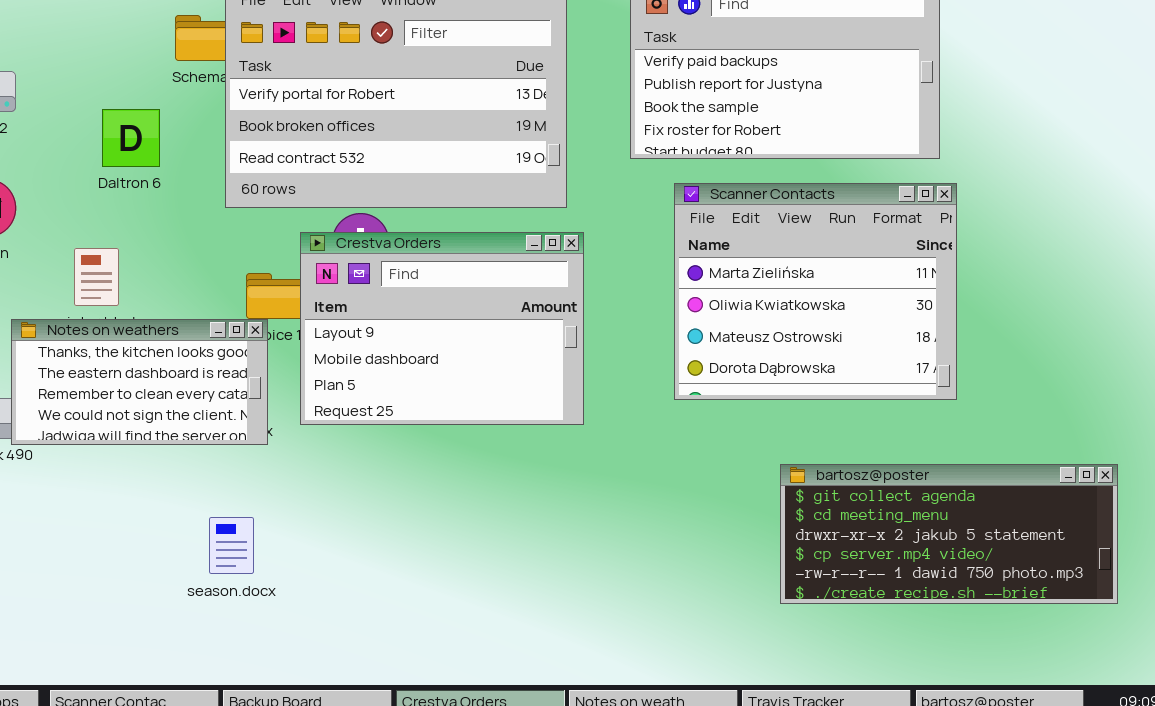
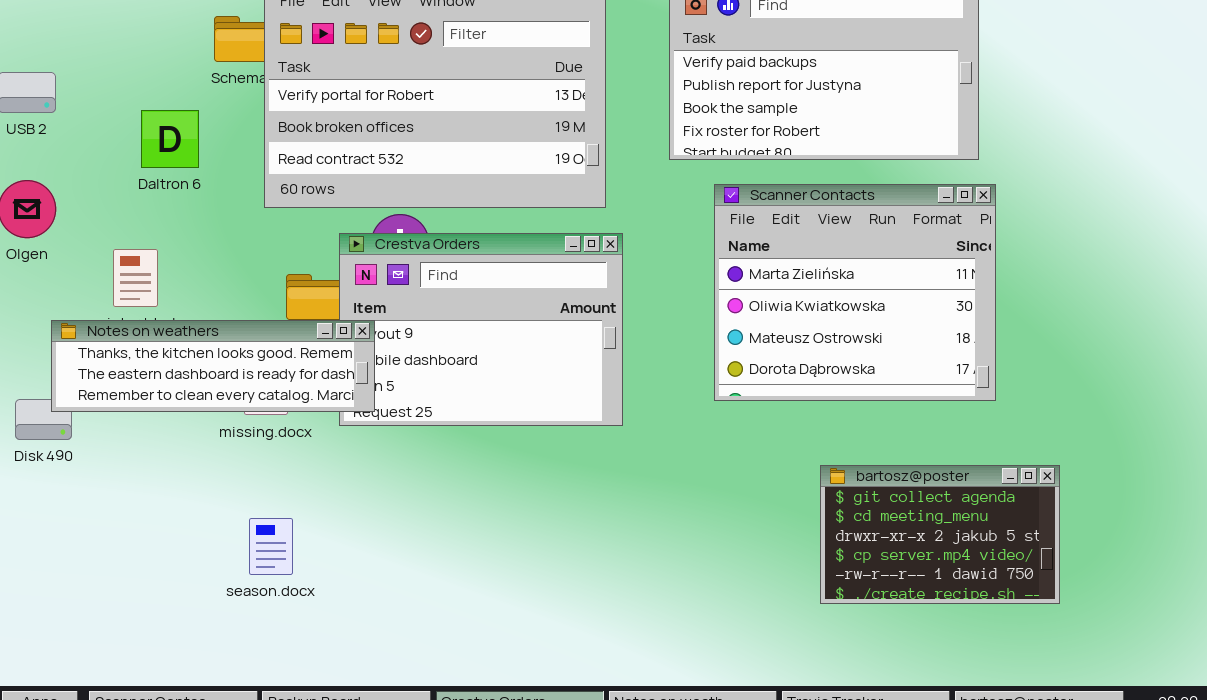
Notes on weathers: [11,319,268,445] -> [51,320,375,412], resized
bartosz@poster: [780,464,1118,604] -> [820,465,1060,604], resized

